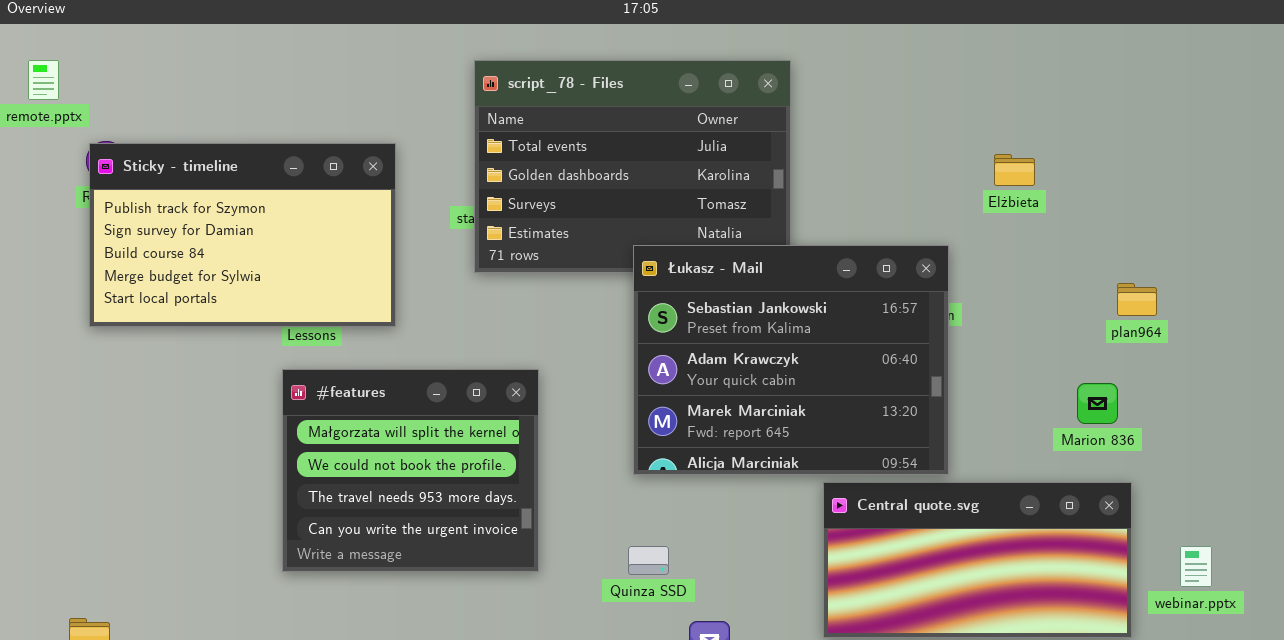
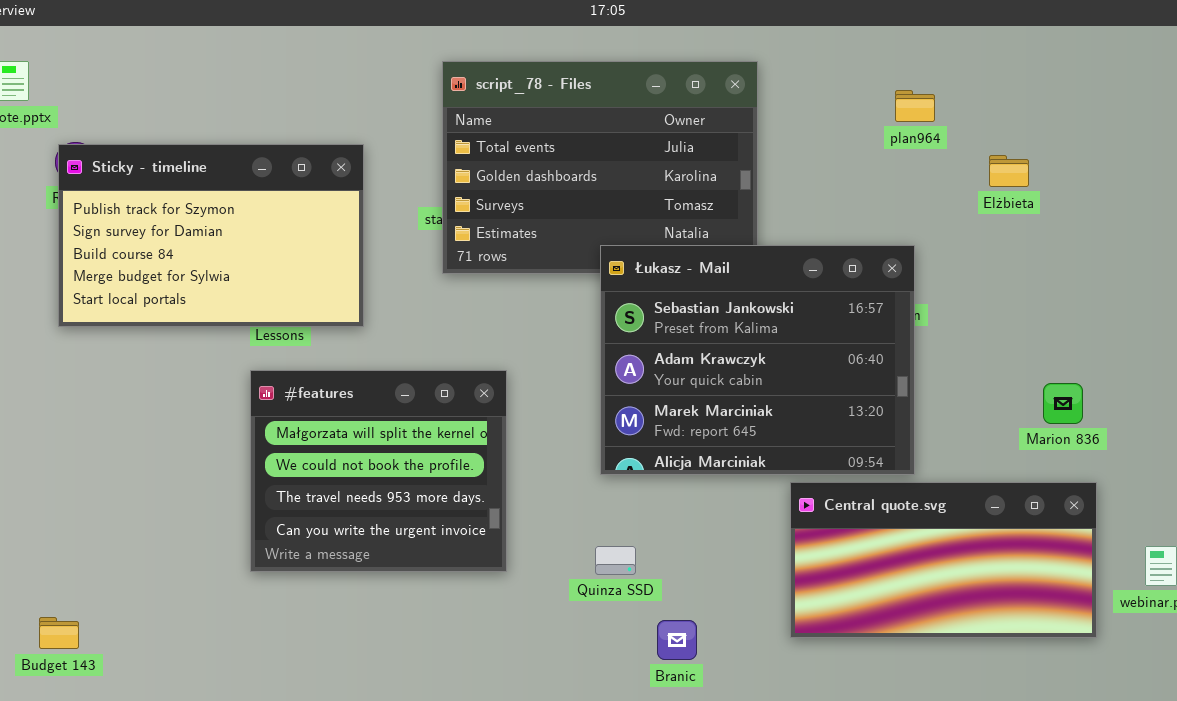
Elżbieta: [994,154,1035,186] -> [989,155,1029,187], moved
plan964: [1117,283,1157,316] -> [895,90,935,122], moved

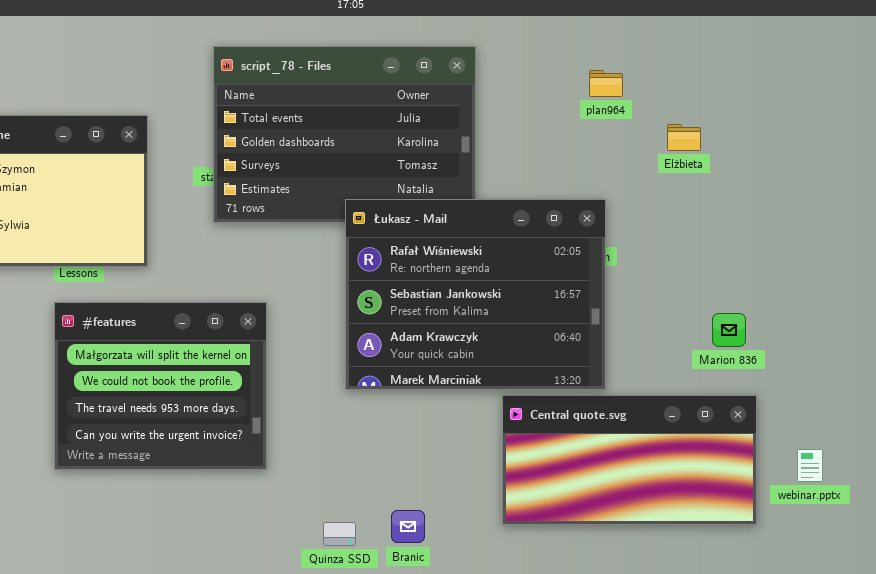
Łukasz - Mail: [600,245,915,475] -> [345,199,606,390], scrolled up 1 row
Quinza SSD: [595,546,636,575] -> [323,522,356,546], moved

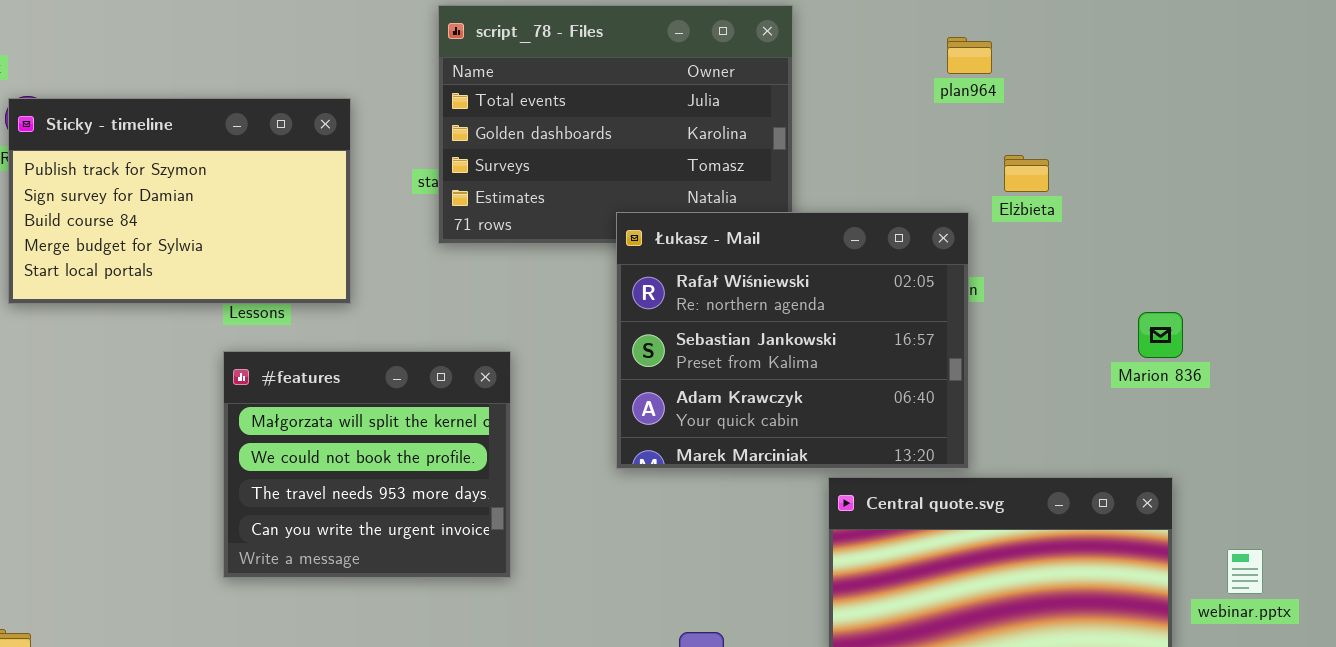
Elżbieta: [667,124,701,151] -> [1004,155,1049,192], moved
Marion 836: [712,313,746,347] -> [1138,312,1183,358], moved

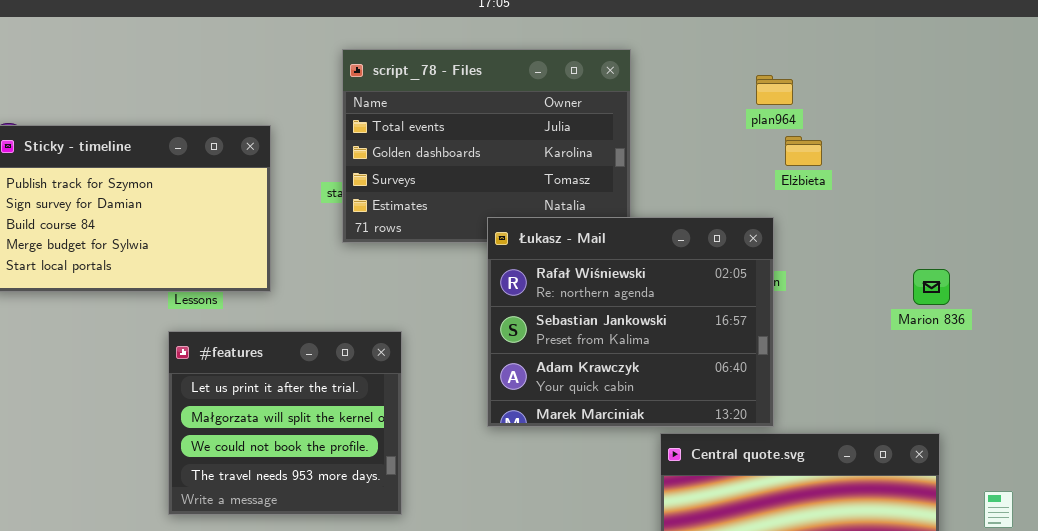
Elżbieta: [1004,155,1049,192] -> [785,136,822,166], moved
Marion 836: [1138,312,1183,358] -> [913,269,950,305], moved
#features: [223,351,511,578] -> [168,331,402,515], scrolled up 1 row

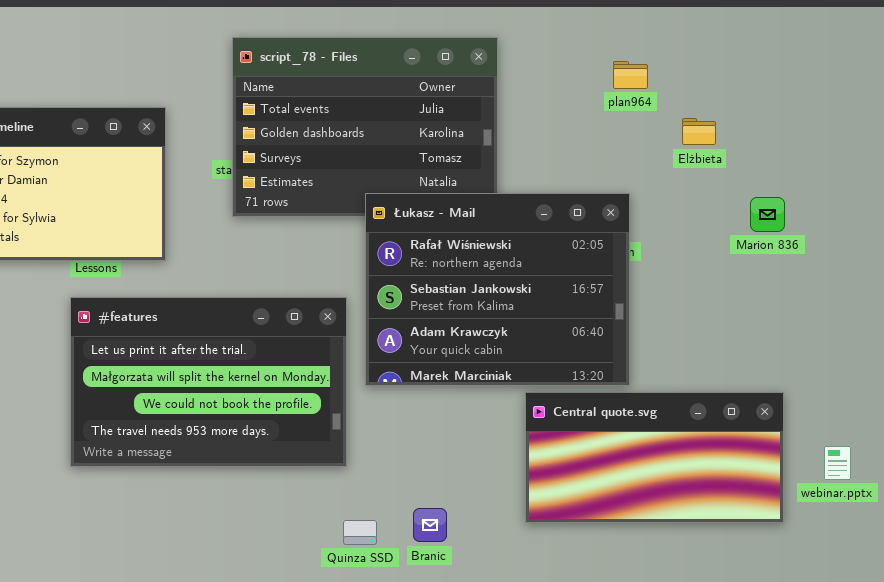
Elżbieta: [785,136,822,166] -> [682,118,716,145], moved
Marion 836: [913,269,950,305] -> [750,197,785,232], moved
#features: [168,331,402,515] -> [70,297,347,467], resized

